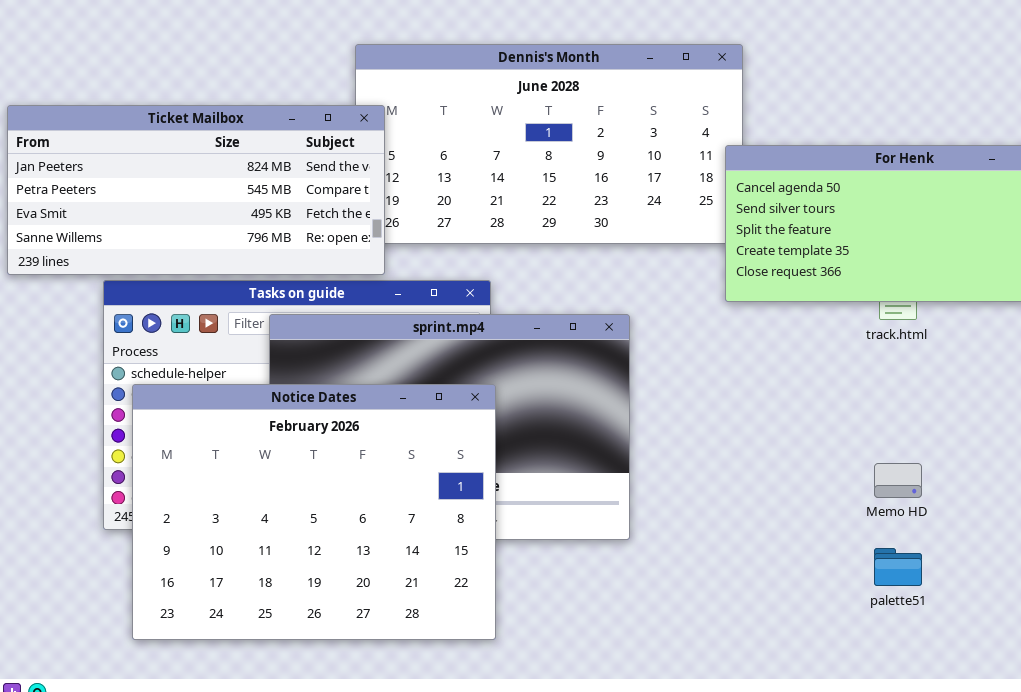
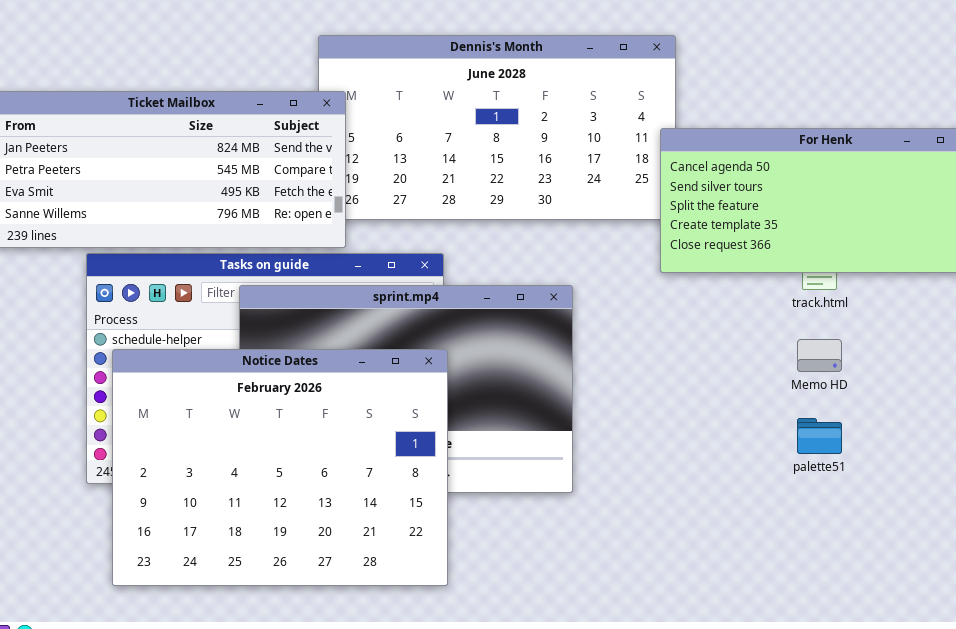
Memo HD: [874,463,922,498] -> [797,339,842,372], moved
palette51: [874,548,922,586] -> [797,418,842,454], moved

